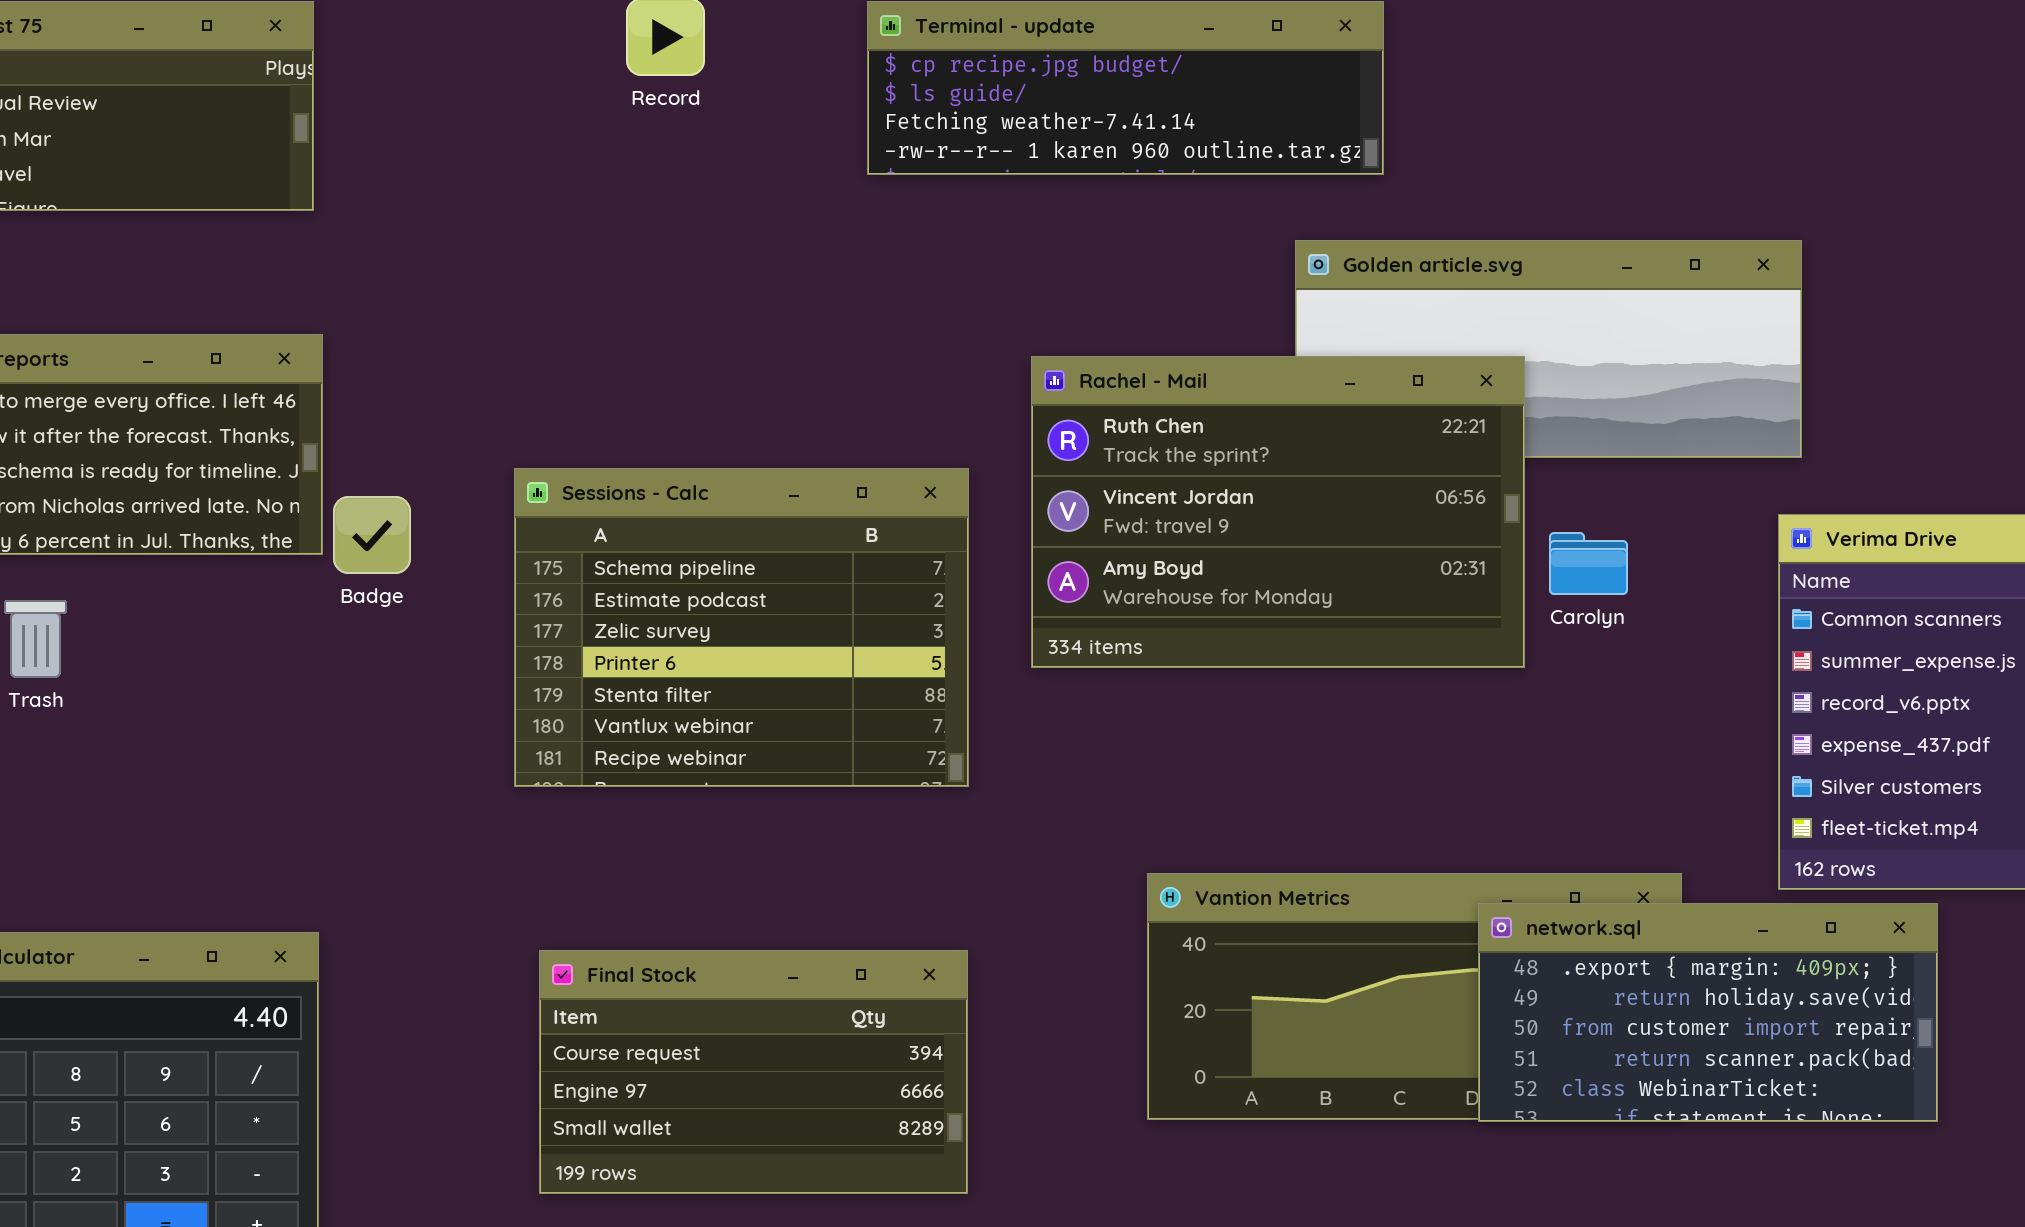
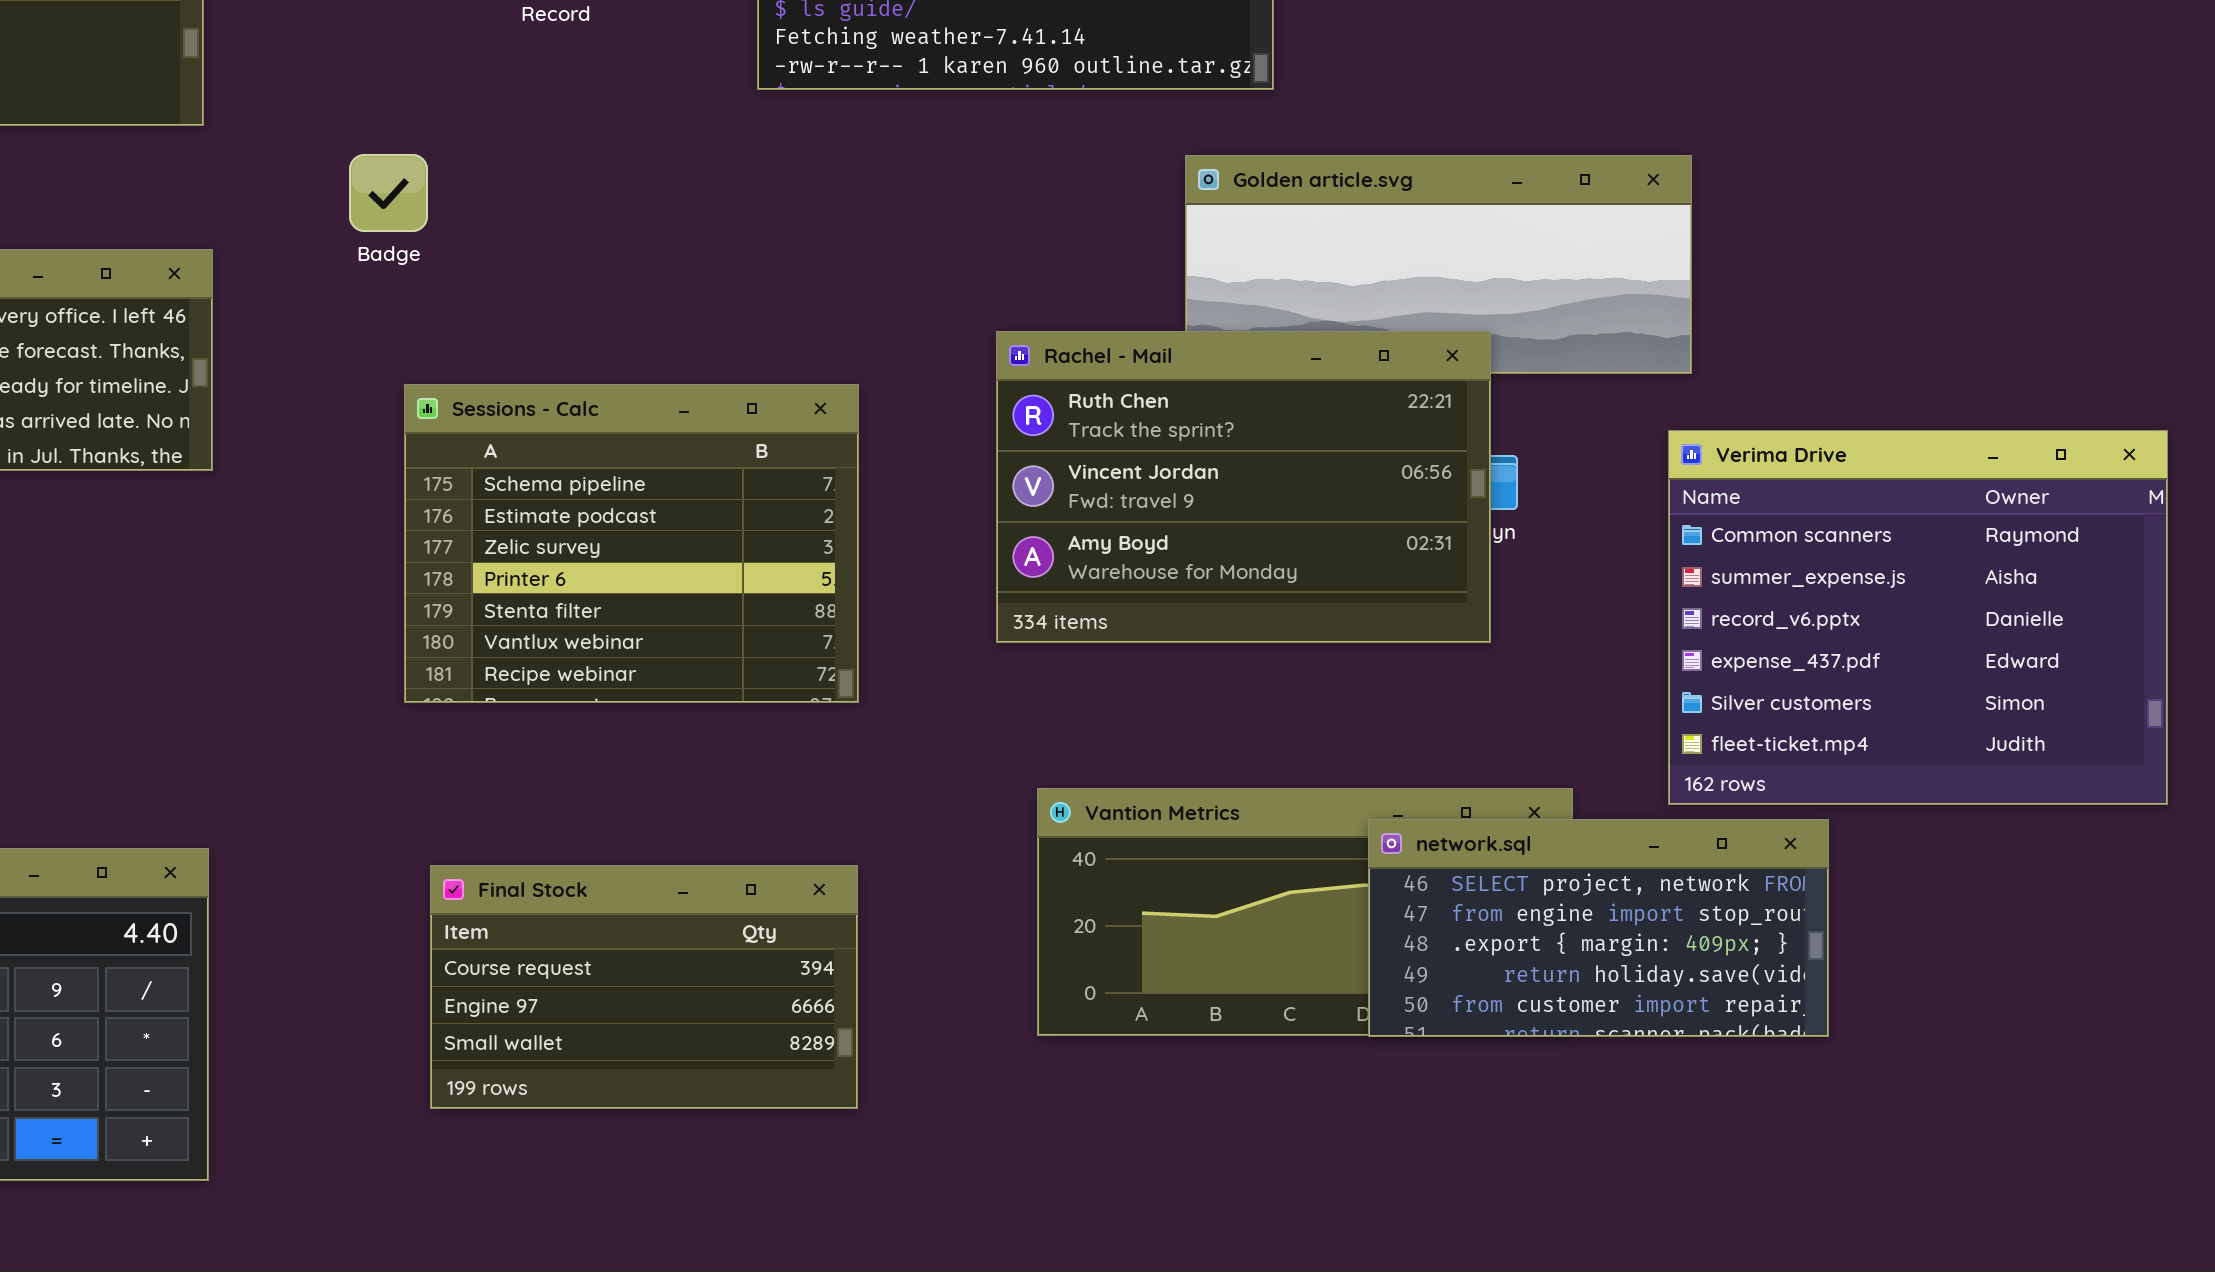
Rachel - Mail: [1031,356,1525,668] -> [996,331,1491,643], moved
Badge: [333,496,411,574] -> [349,154,428,232], moved
network.sql: [1478,903,1938,1122] -> [1368,819,1829,1037], scrolled up 2 rows

